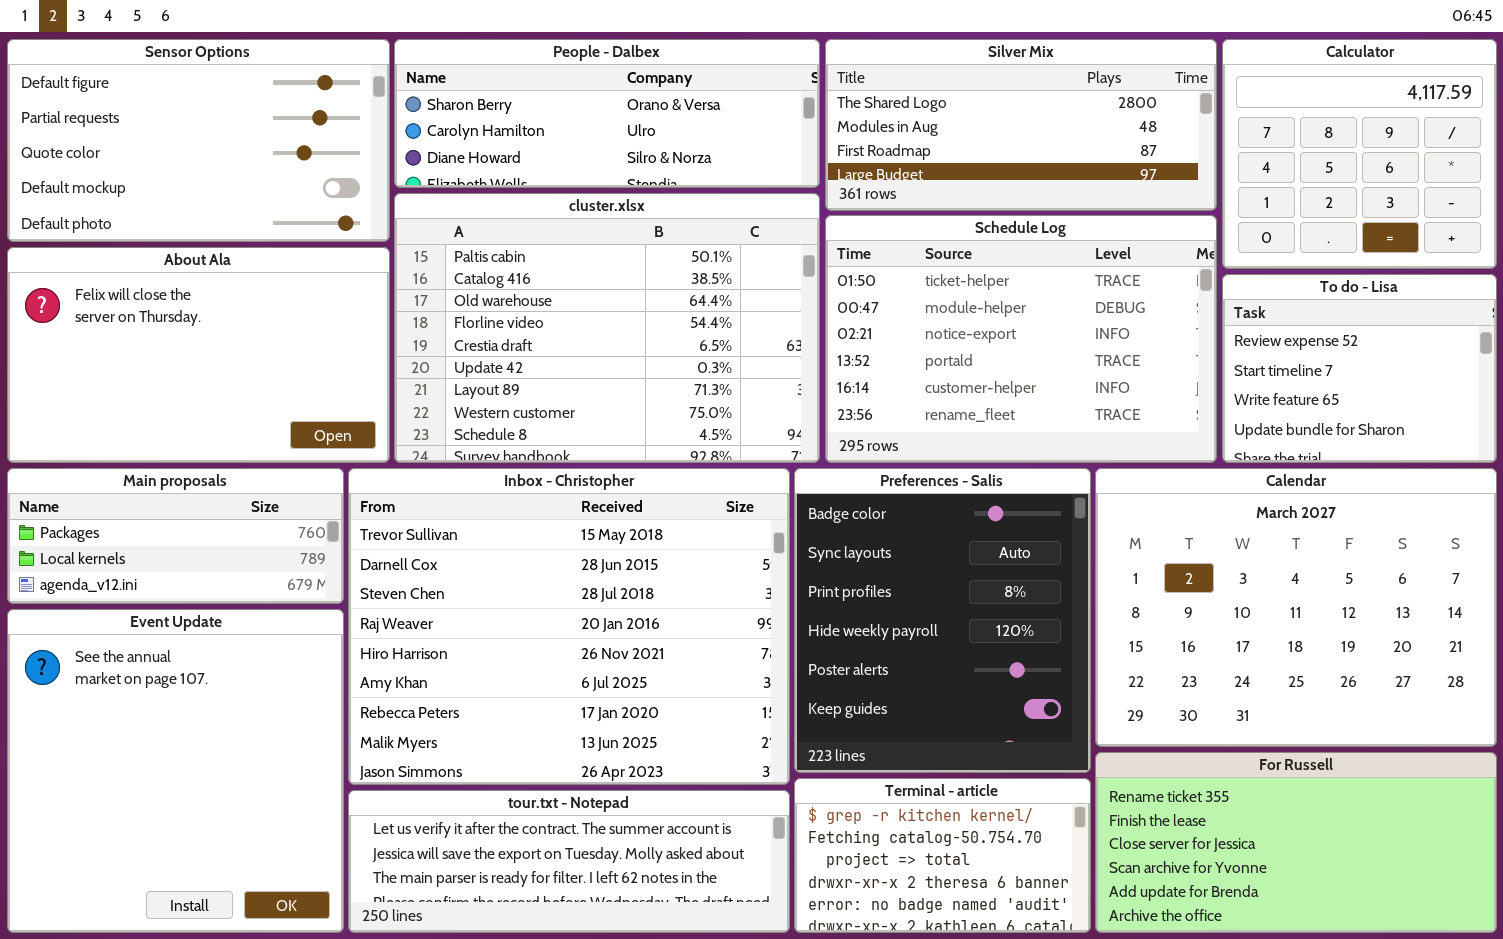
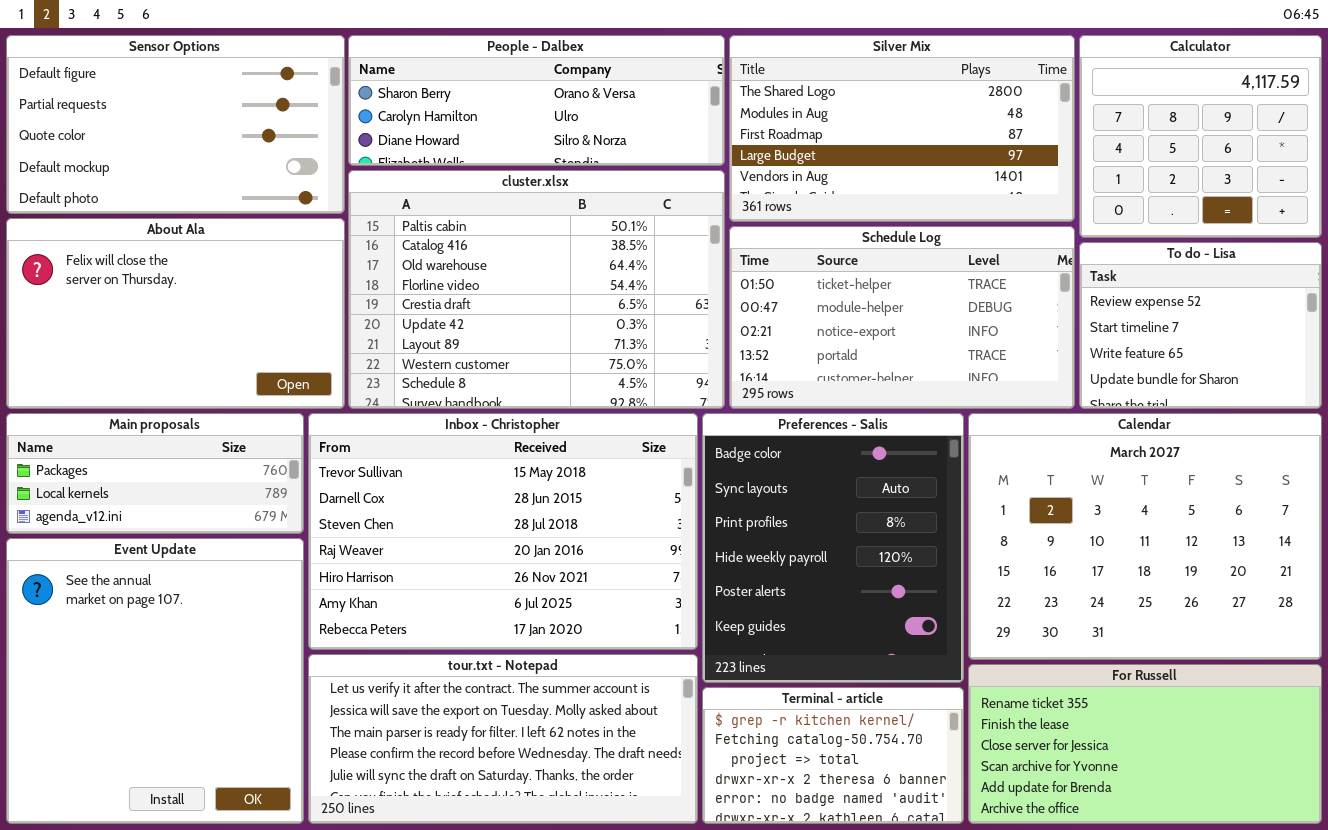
Silver Mix: [825,39,1217,211] -> [729,35,1075,222], resized
Schedule Log: [825,215,1217,463] -> [729,226,1075,409], resized
Inbox - Christopher: [348,468,790,785] -> [308,413,698,650], resized
tour.txt - Notepad: [348,790,790,933] -> [308,654,698,824], resized

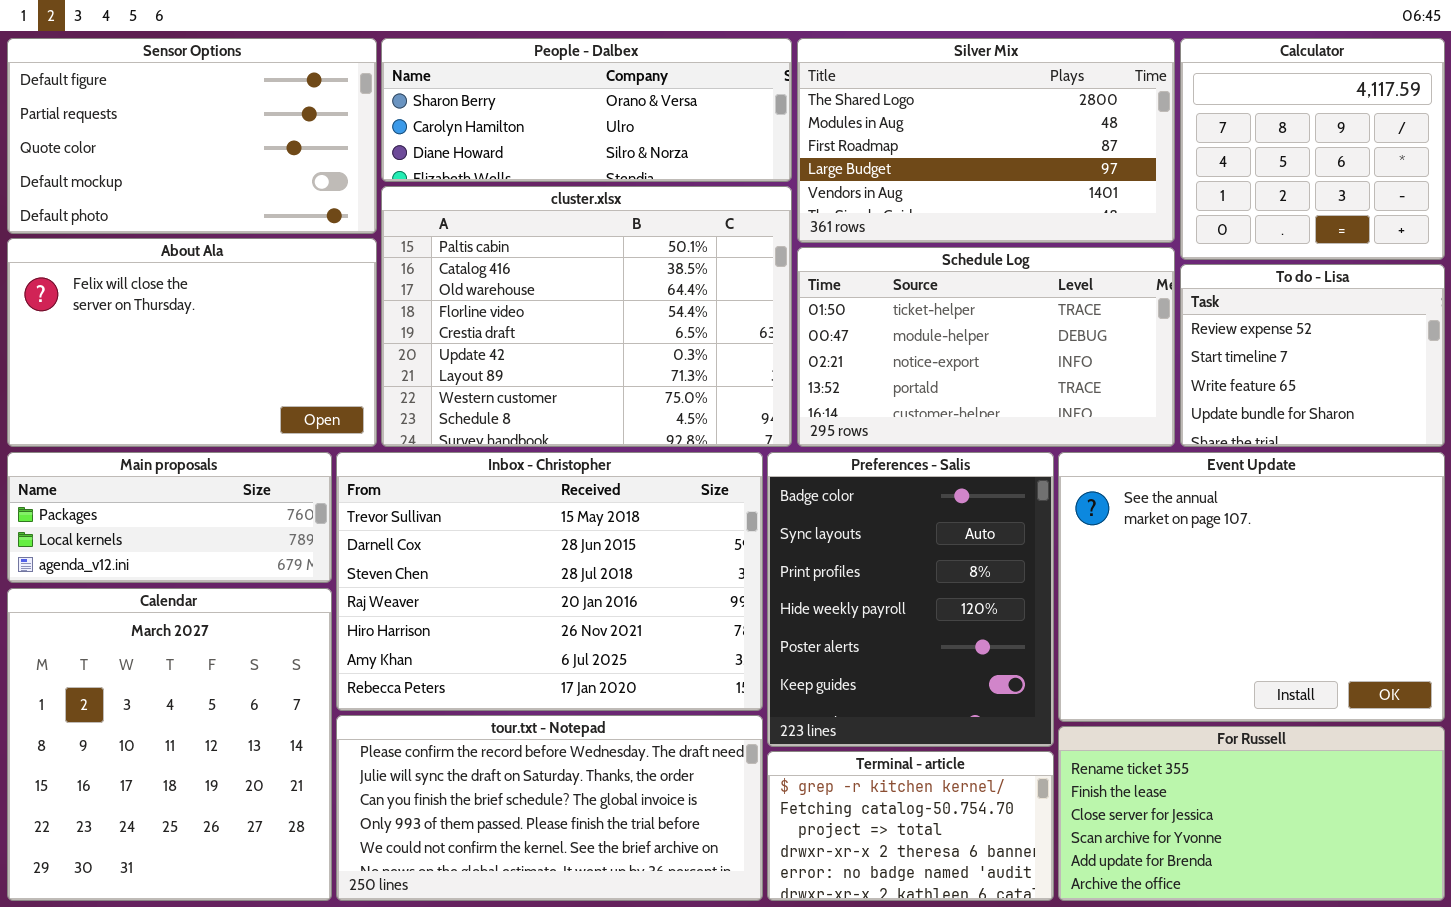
Calendar: [968,413,1322,660] -> [7,588,332,901], moved, resized
Event Update: [6,538,304,824] -> [1058,452,1445,722], moved, resized
tour.txt - Notepad: [308,654,698,824] -> [336,715,763,901], scrolled down 3 rows

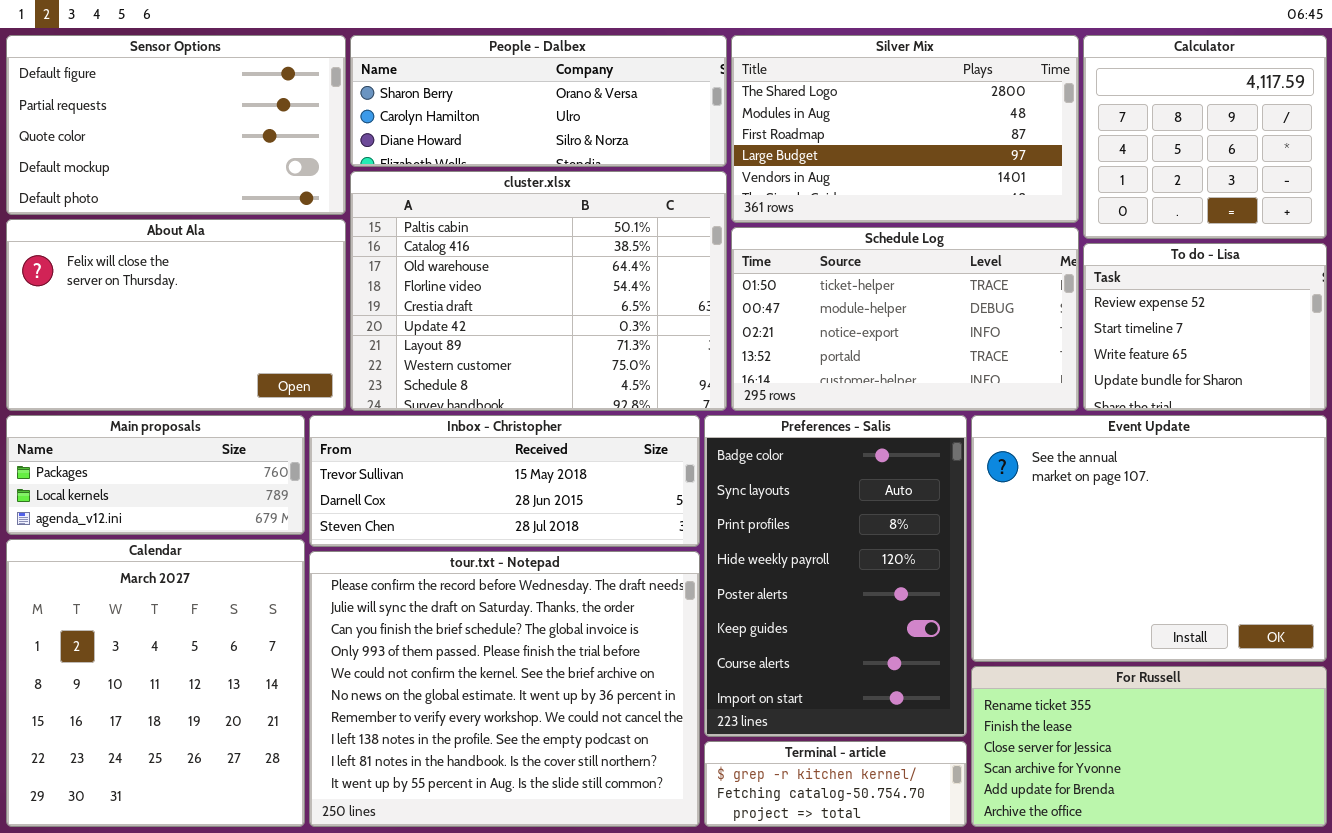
Inbox - Christopher: [336,452,763,711] -> [309,415,700,547], resized
Preferences - Salis: [767,452,1054,747] -> [704,415,967,737], resized
tour.txt - Notepad: [336,715,763,901] -> [309,551,700,827], resized
Terminal - article: [767,751,1054,901] -> [704,741,967,827], resized

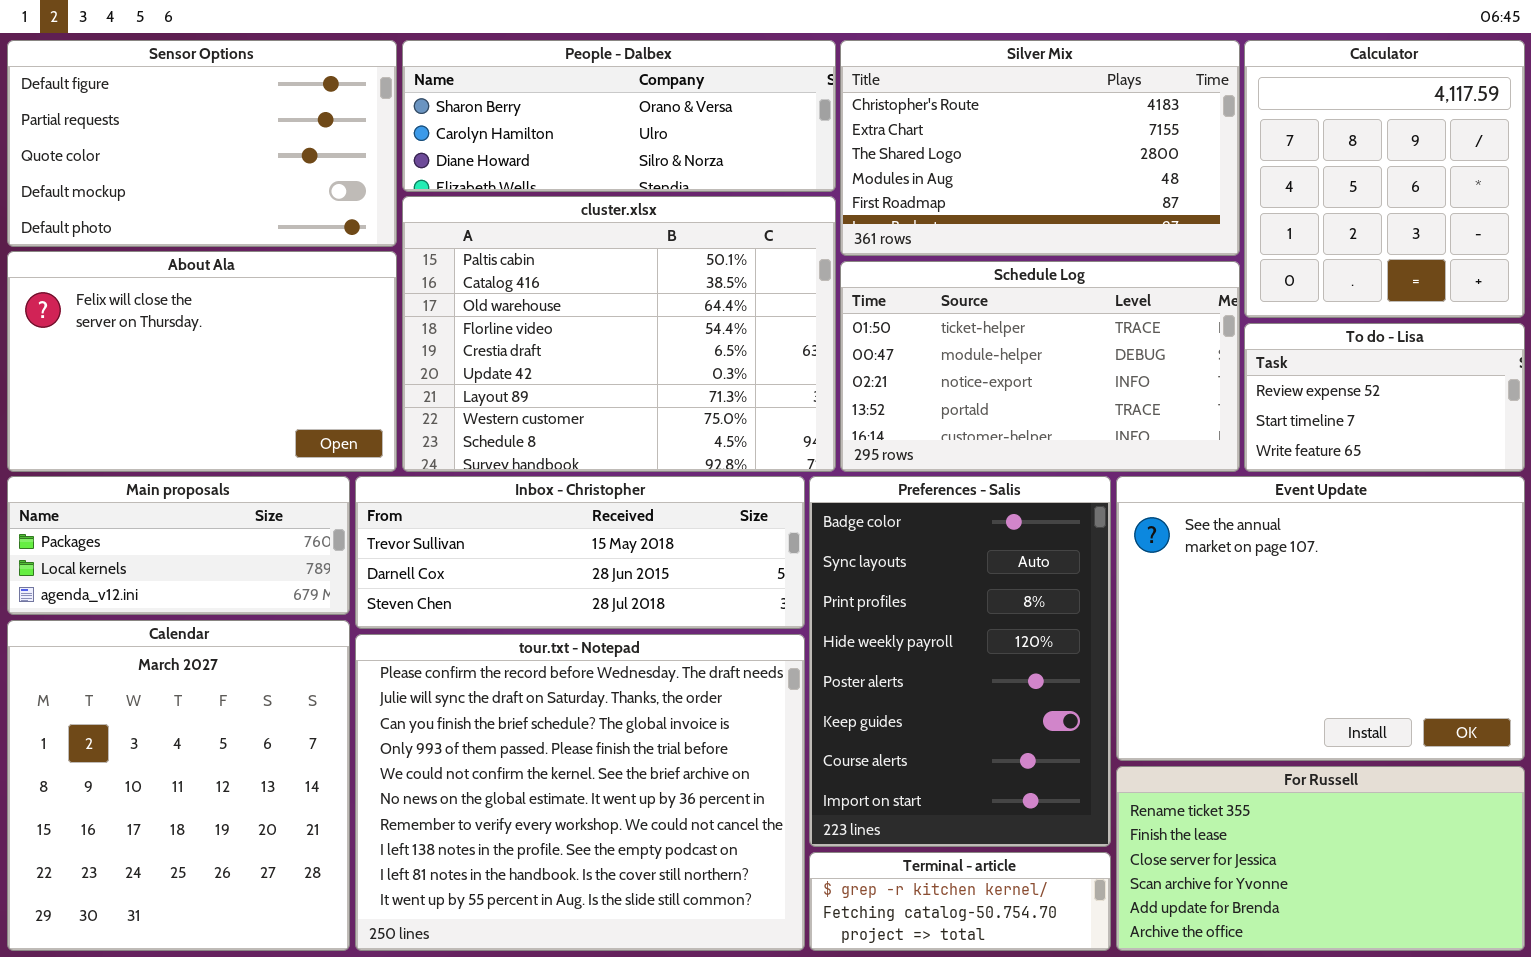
Silver Mix: [731,35,1079,223] -> [840,40,1240,256], scrolled up 2 rows
Calculator: [1083,35,1327,239] -> [1244,40,1525,318], resized
To do - Lisa: [1083,243,1327,411] -> [1244,323,1525,472], resized

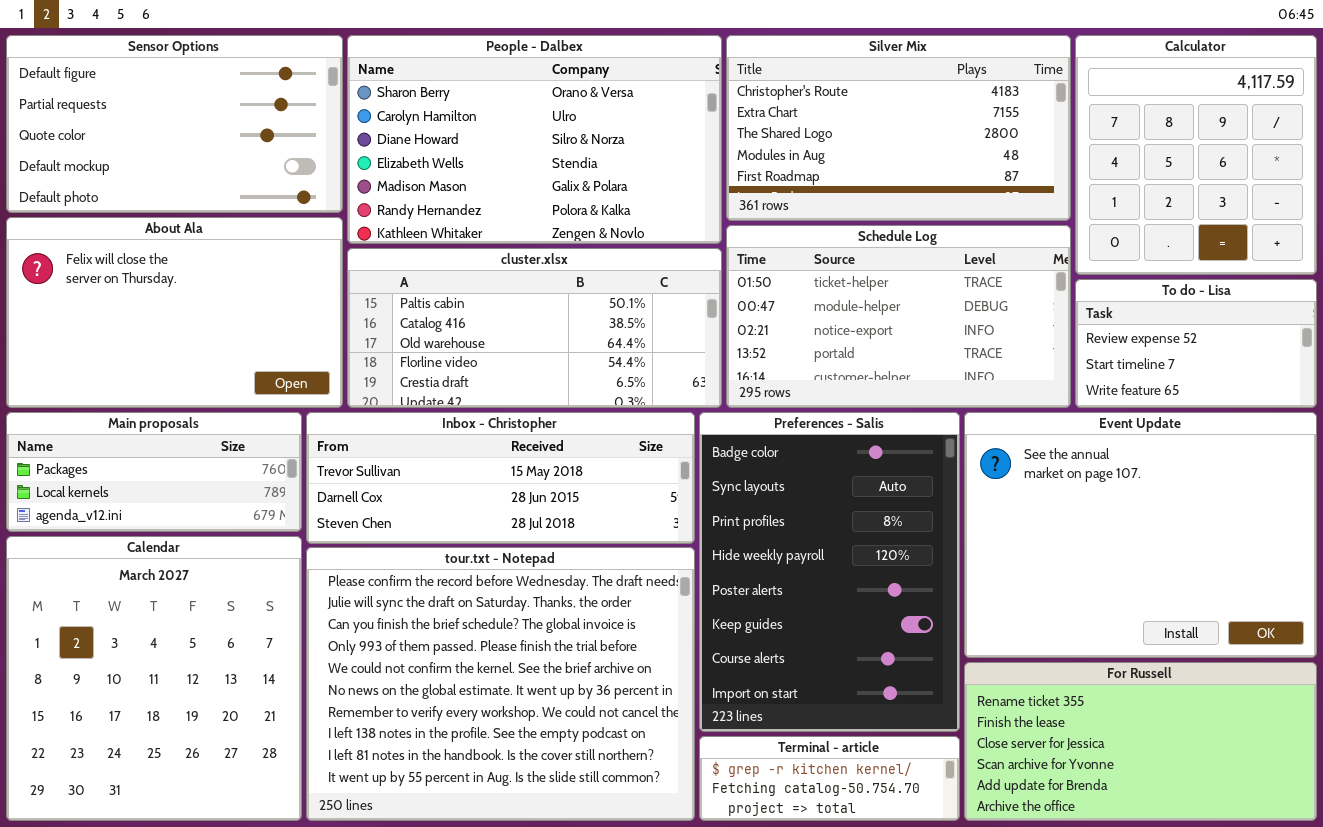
People - Dalbex: [402,40,836,192] -> [347,35,722,244], resized
cluster.xlsx: [402,196,836,472] -> [347,248,722,408], resized

